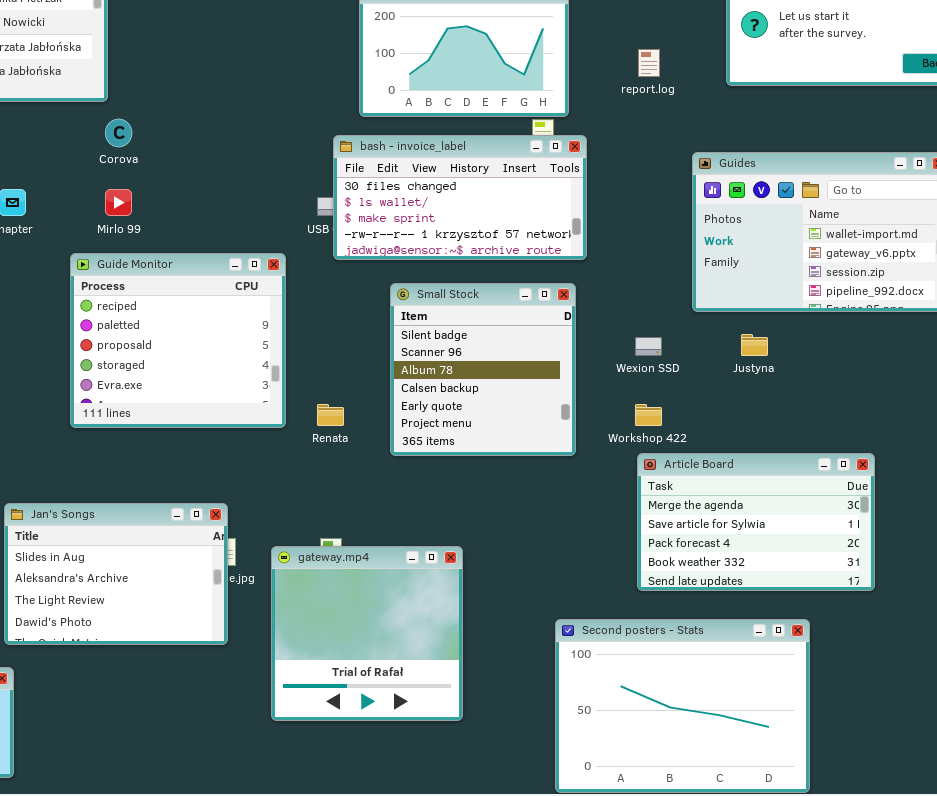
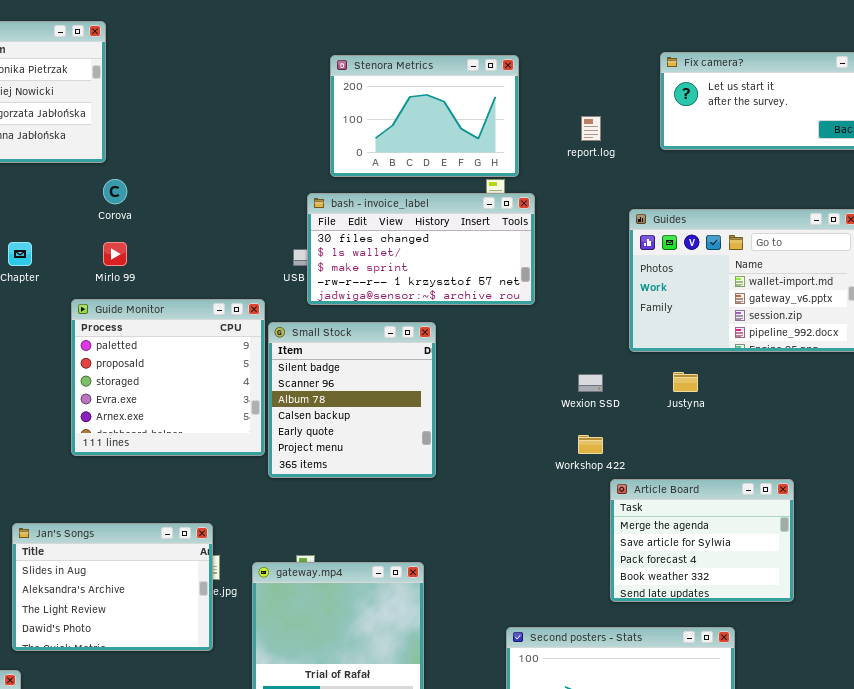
Guide Monitor: [70,253,286,428] -> [71,299,265,456], scrolled down 1 row
Small Stock: [390,283,576,456] -> [268,322,436,478], moved
Article Board: [637,453,875,591] -> [610,479,794,602], resized

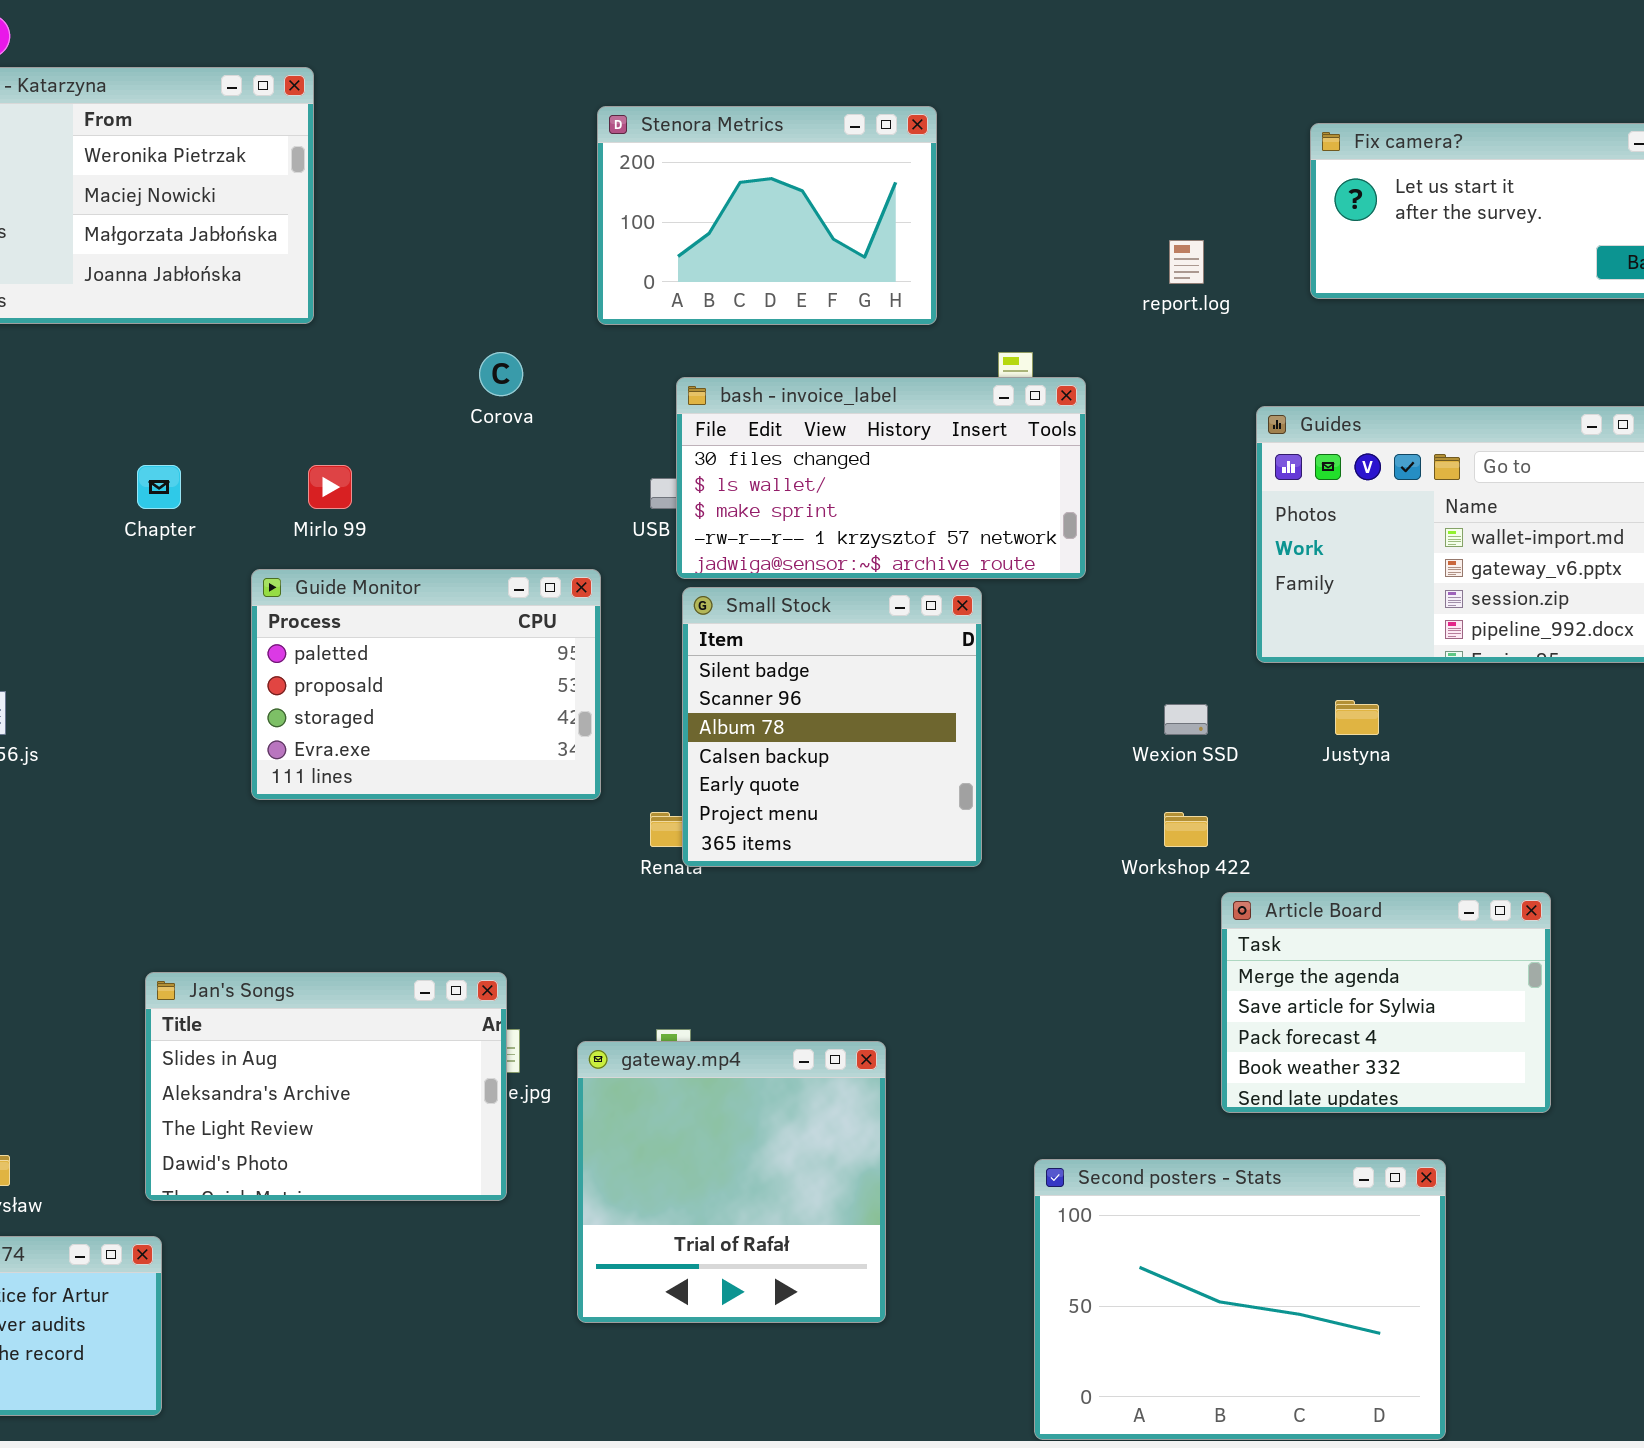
Stenora Metrics: [330,55,519,177] -> [597,106,937,325], moved
Corova: [103,179,127,204] -> [479,352,523,396], moved
Guide Monitor: [71,299,265,456] -> [251,569,601,800], resized
Small Stock: [268,322,436,478] -> [682,587,982,867], moved

